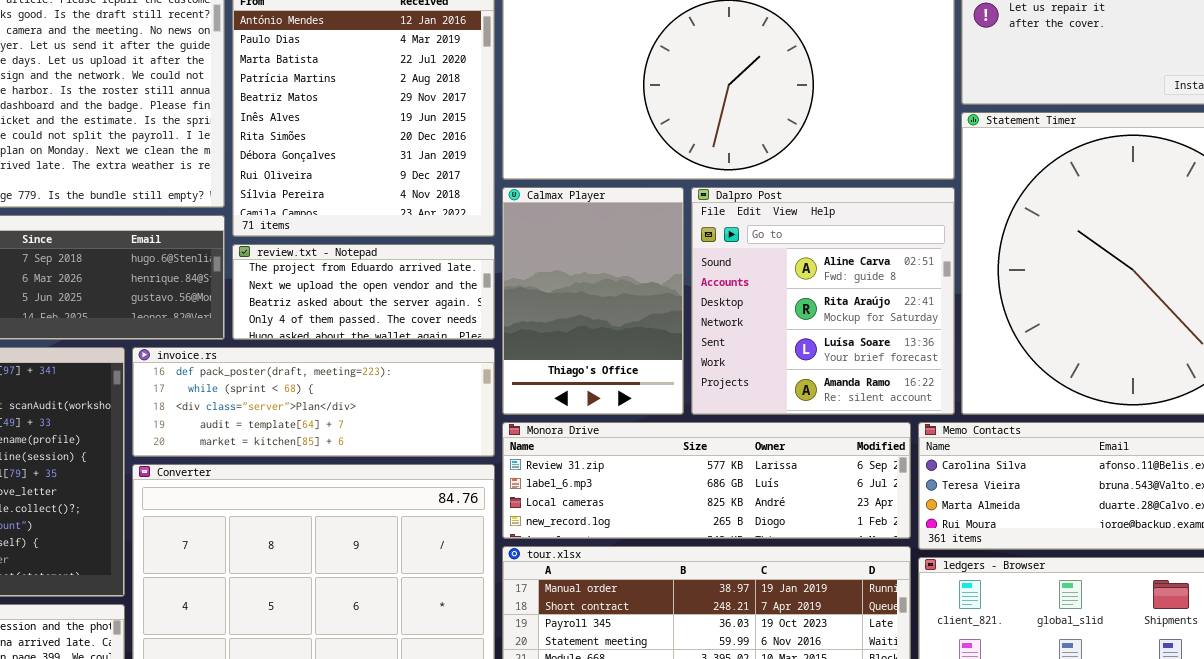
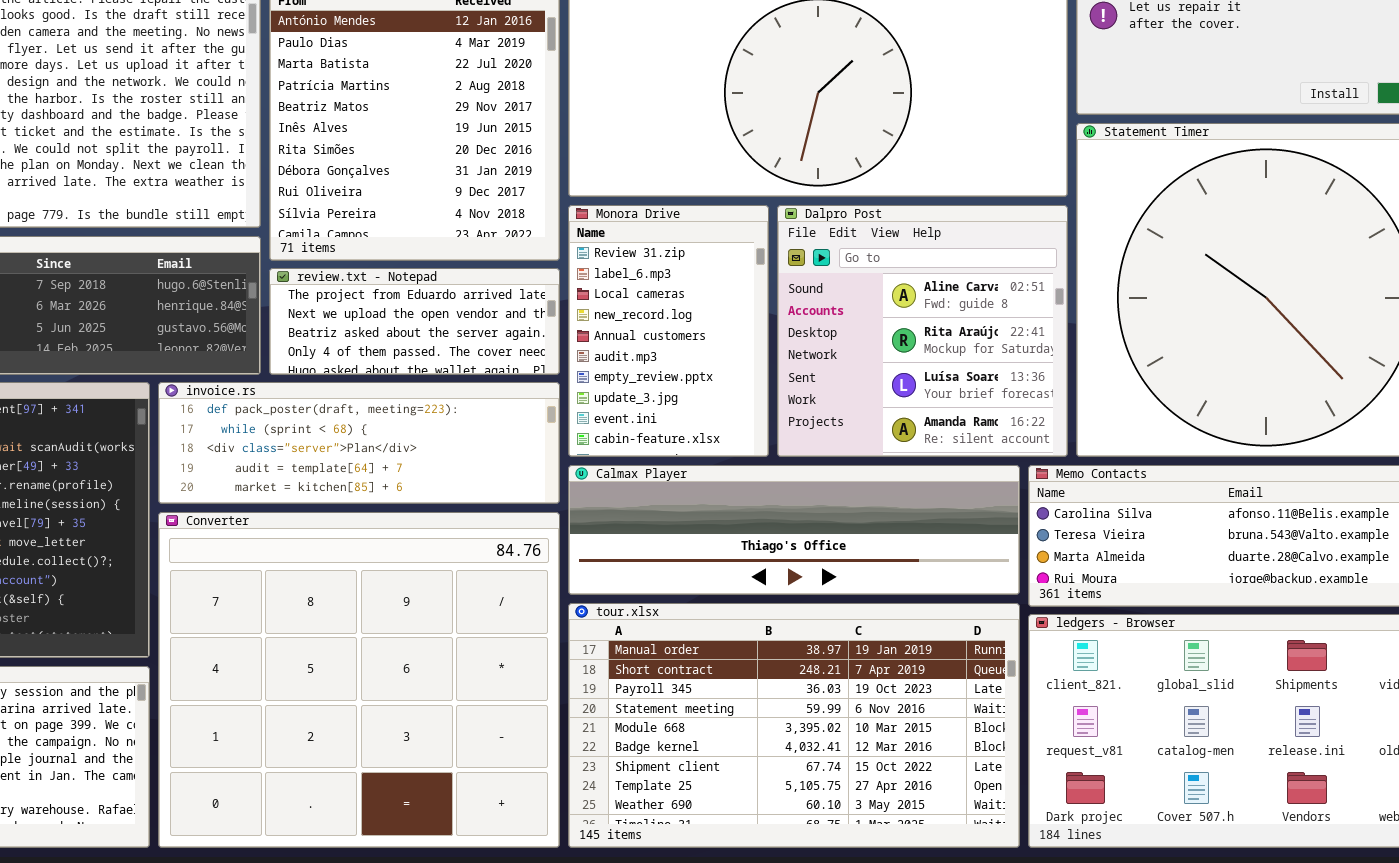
Calmax Player: [502,187,684,415] -> [568,465,1020,595], moved, resized
Monora Drive: [502,422,911,539] -> [568,205,769,457], moved, resized

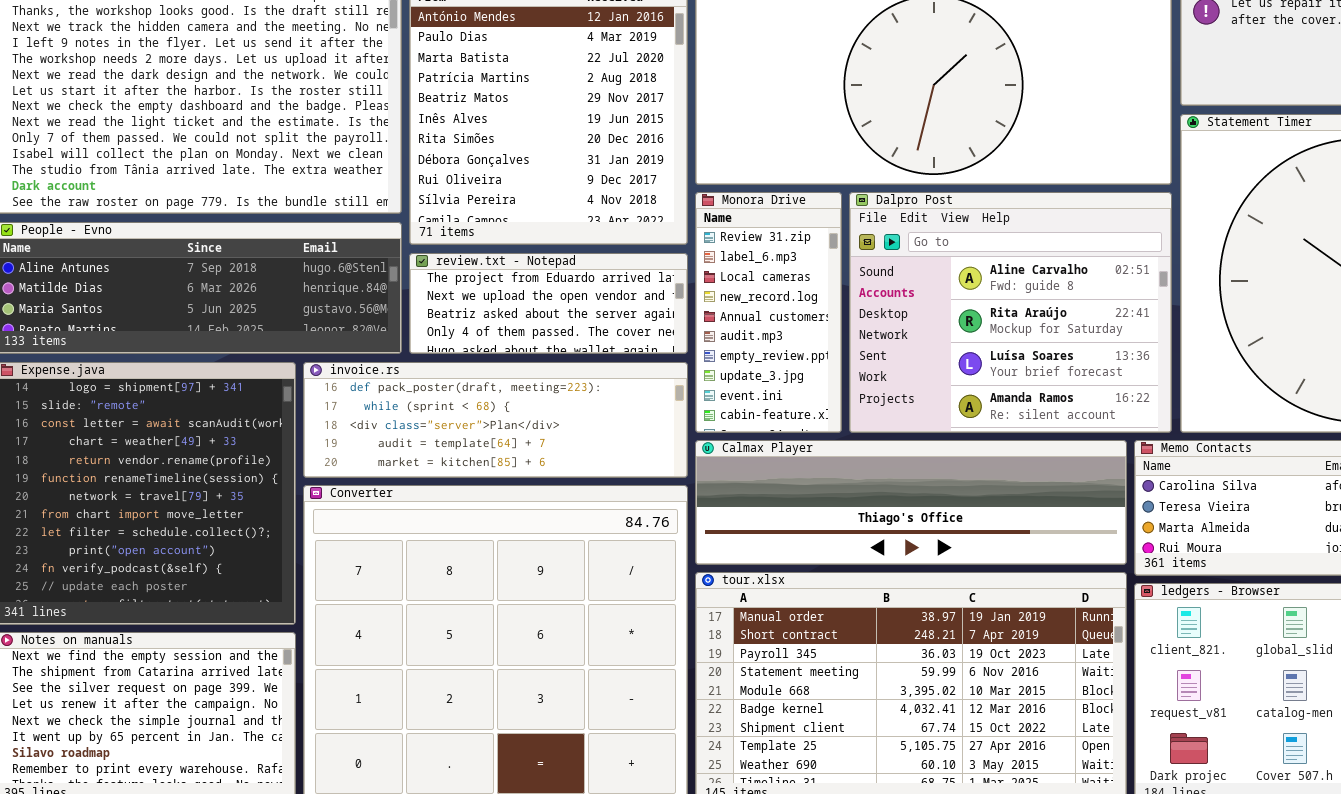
Monora Drive: [568,205,769,457] -> [695,192,842,433], resized
Dalpro Post: [777,205,1068,457] -> [849,192,1172,433], resized

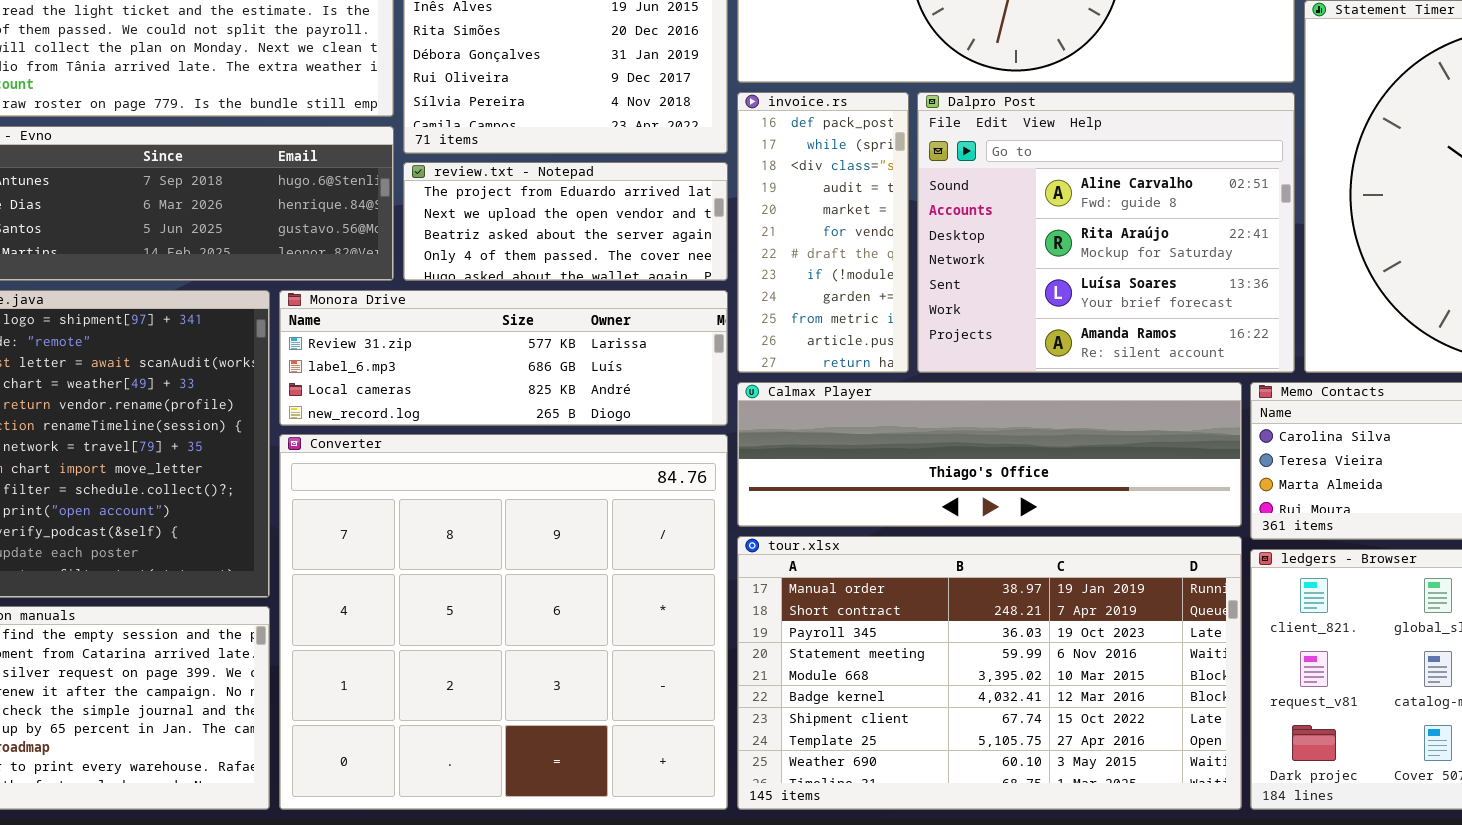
Monora Drive: [695,192,842,433] -> [279,290,728,426], moved, resized
invoice.rs: [303,362,688,478] -> [737,92,909,373], moved, resized

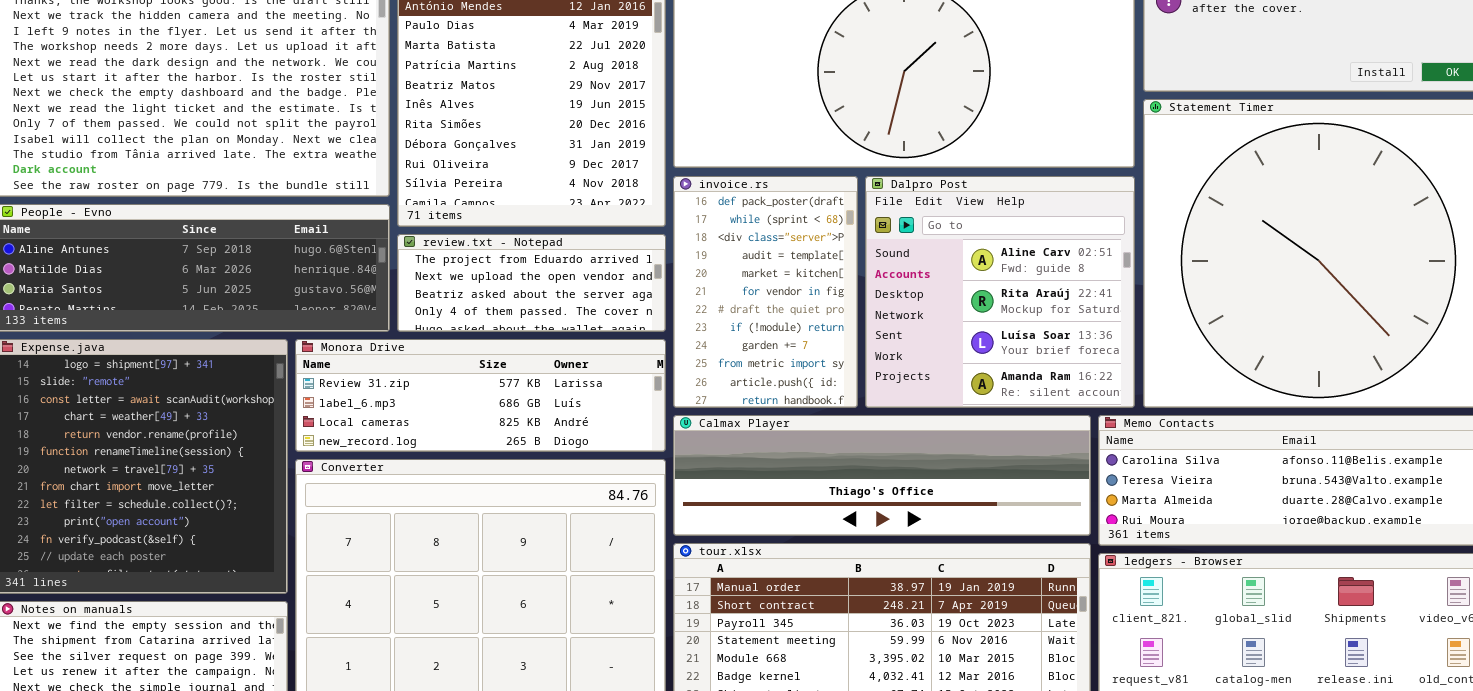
invoice.rs: [737,92,909,373] -> [673,176,858,408], resized
Dalpro Post: [917,92,1295,373] -> [865,176,1135,408], resized

